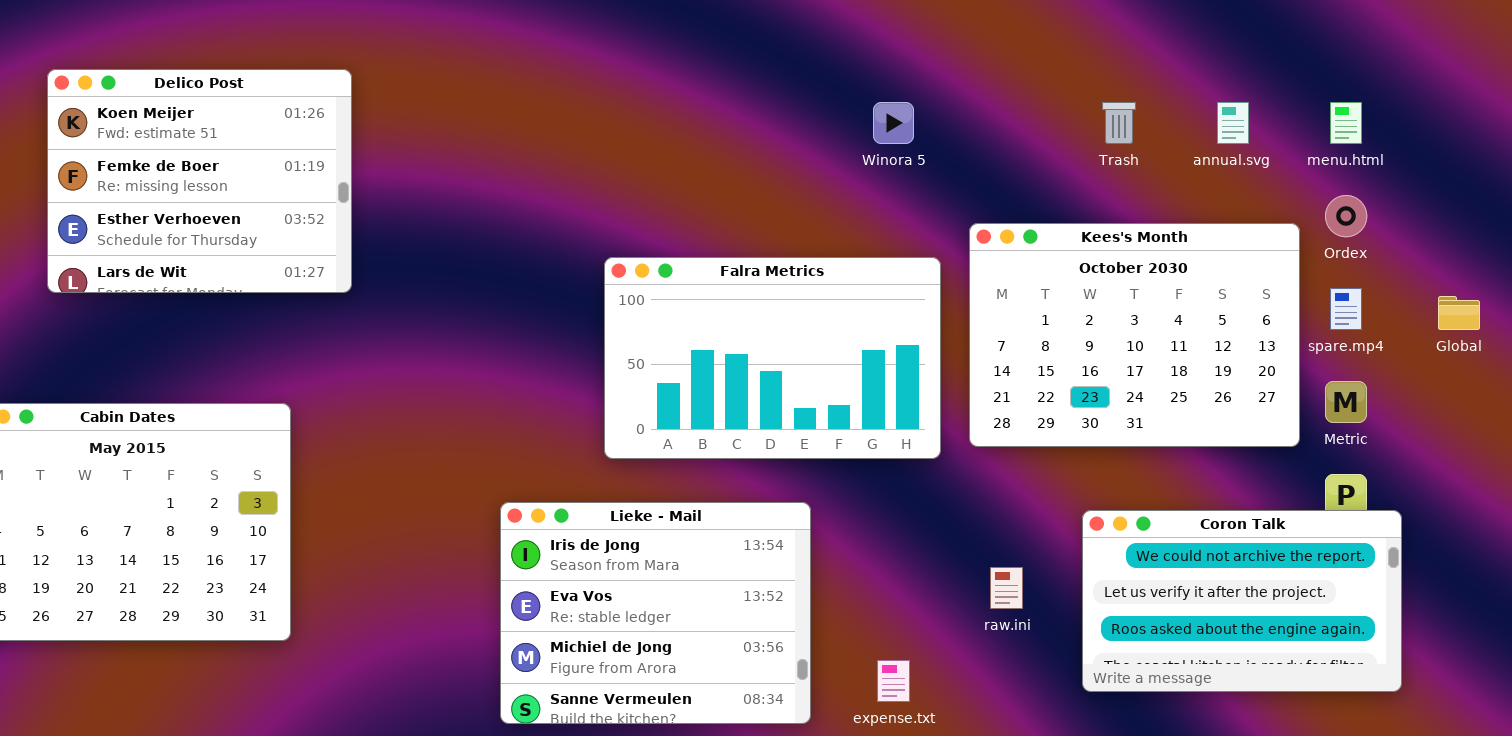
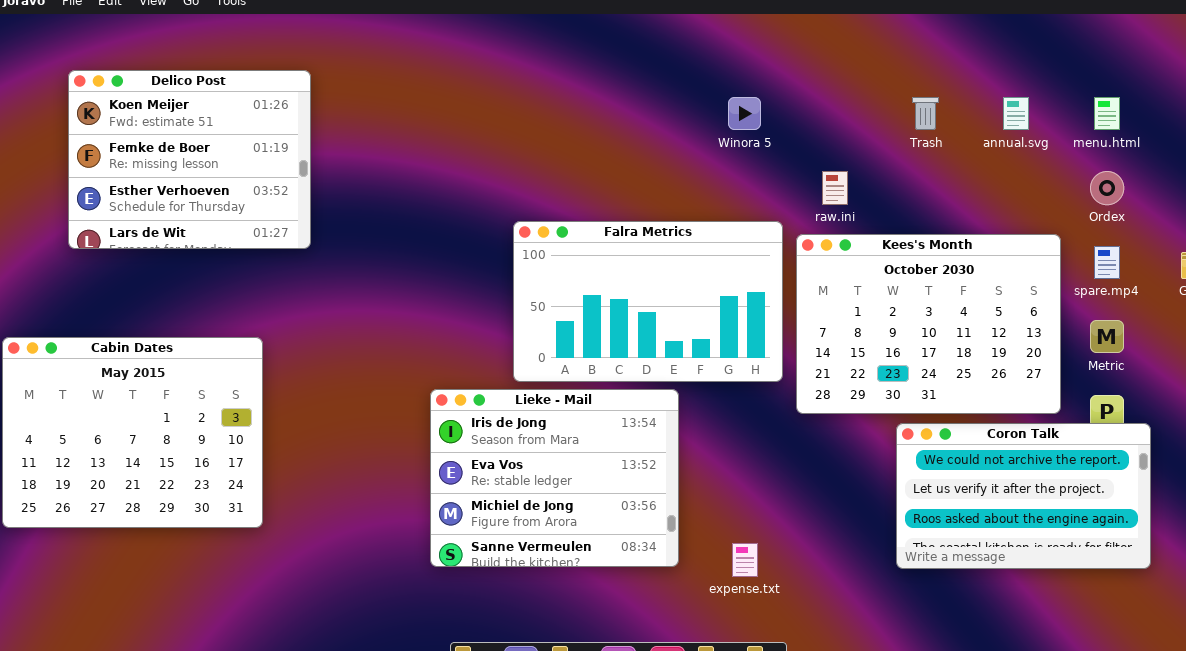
Kees's Month: [969,223,1300,447] -> [796,234,1061,414], moved
Lieke - Mail: [500,502,811,724] -> [430,389,679,567], moved
raw.ini: [990,567,1023,609] -> [822,171,848,205], moved

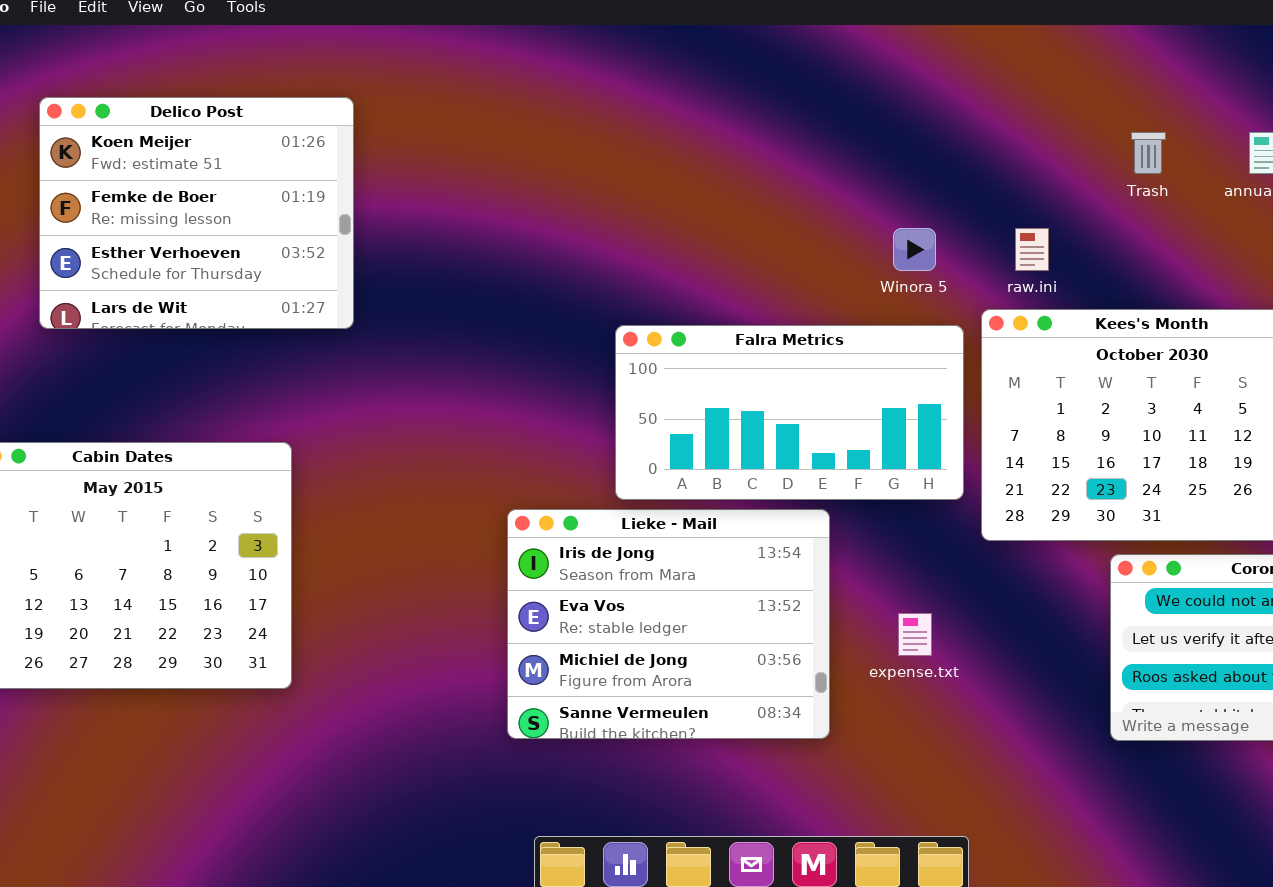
Winora 5: [728,97,761,130] -> [893,228,936,271], moved
Falra Metrics: [513,221,783,382] -> [615,325,964,500], resized
expense.txt: [732,543,758,577] -> [898,613,932,656], moved

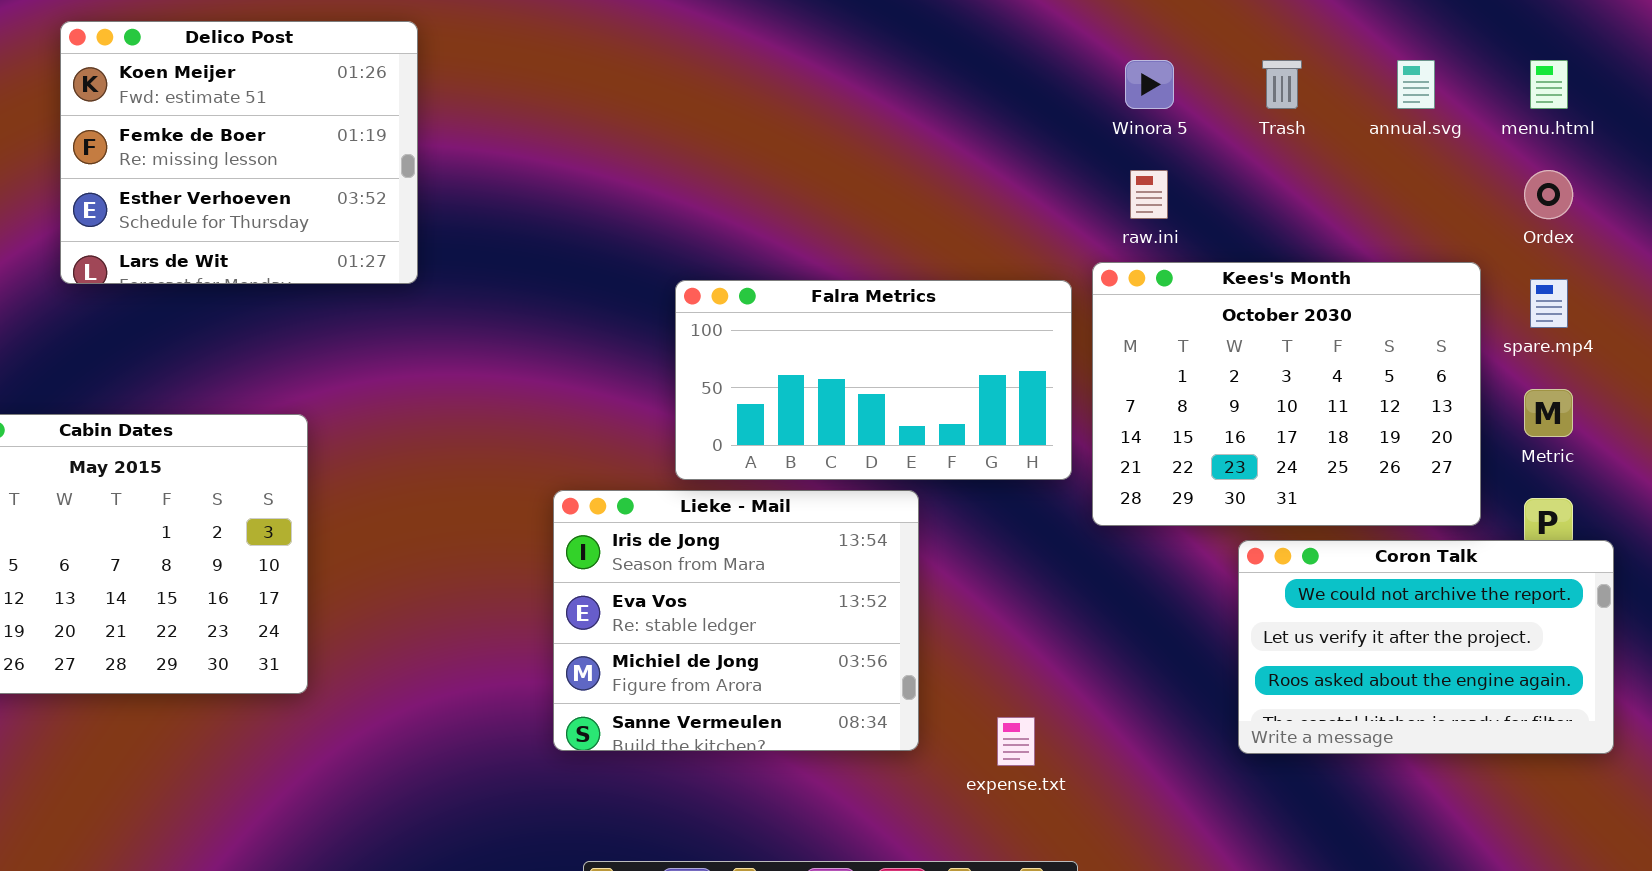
Delico Post: [39,97,354,329] -> [60,21,418,284], moved
Winora 5: [893,228,936,271] -> [1125,60,1174,109], moved
expense.txt: [898,613,932,656] -> [997,717,1035,766], moved

